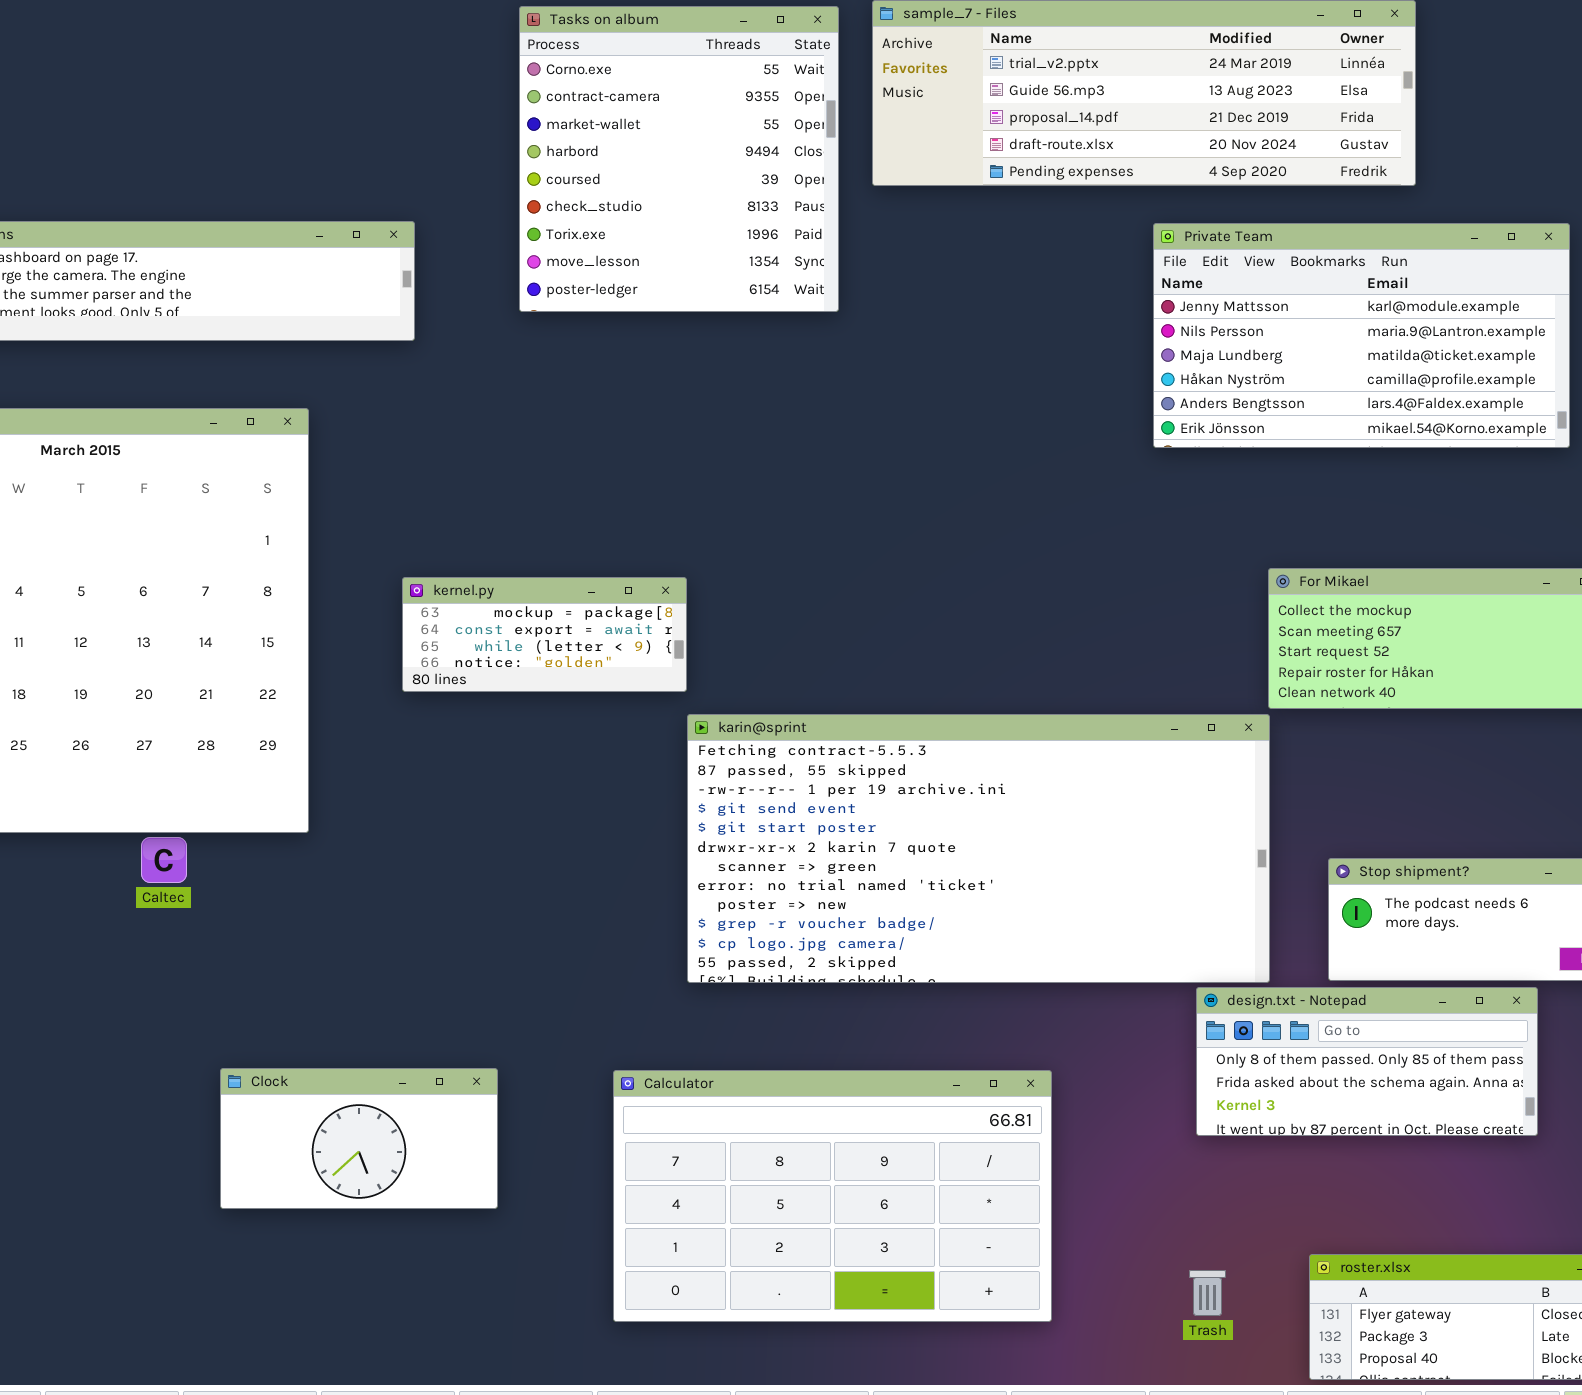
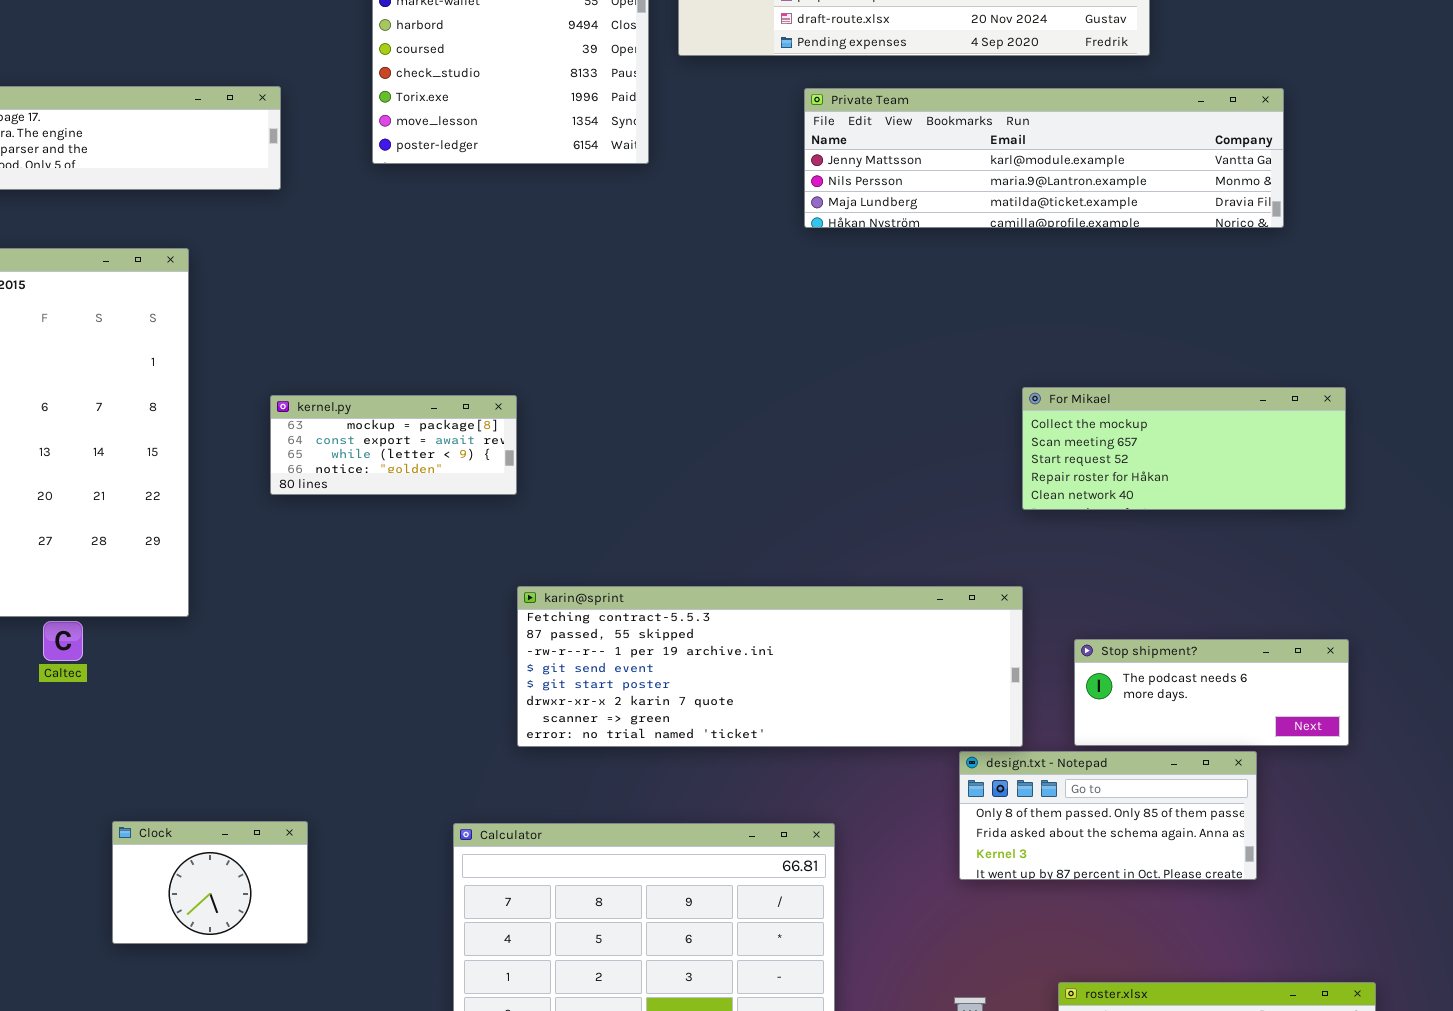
Private Team: [1153,223,1570,448] -> [804,88,1284,228], resized
karin@sprint: [687,714,1270,983] -> [517,586,1023,747], resized
Clock: [220,1068,498,1209] -> [112,821,308,944], resized

